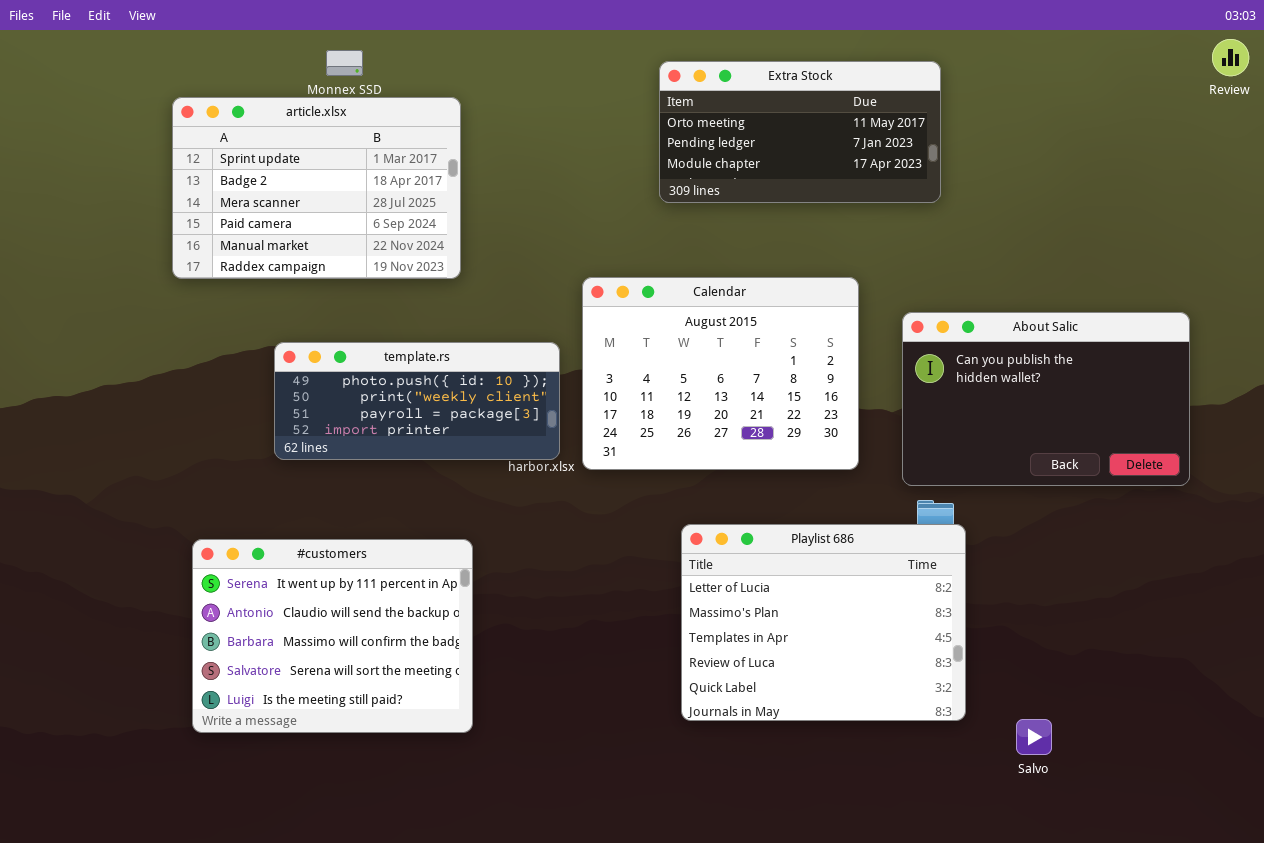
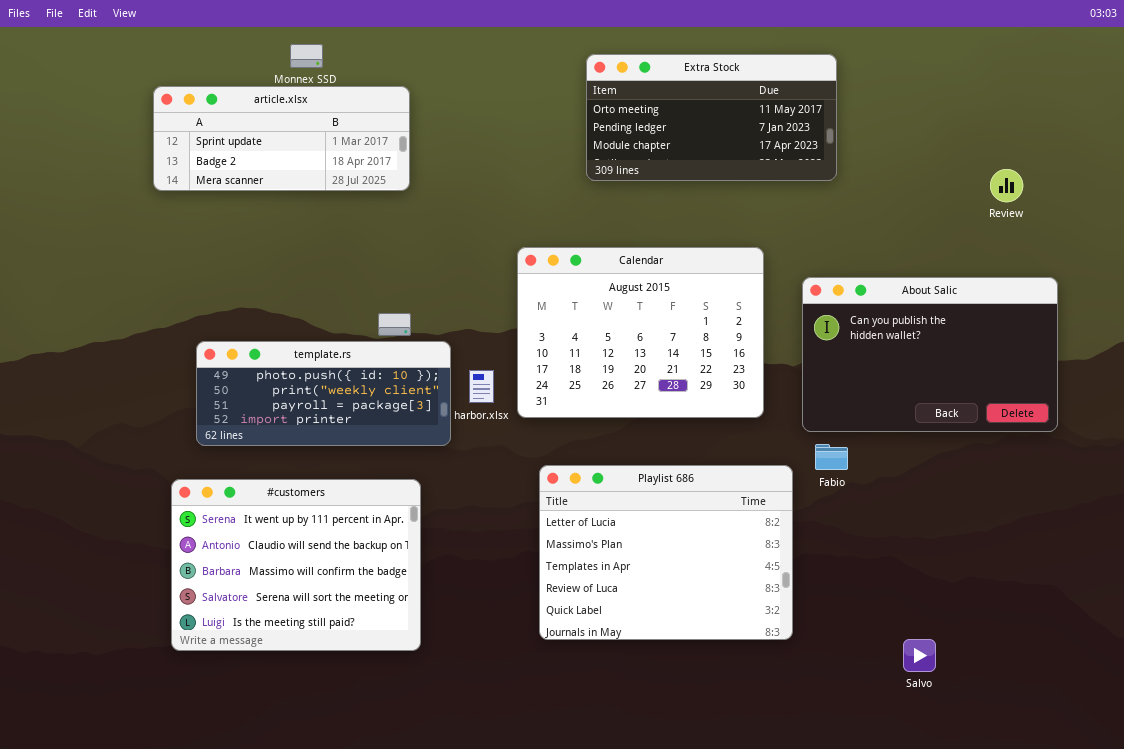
Review: [1212,39,1249,76] -> [990,169,1023,202], moved
article.xlsx: [172,97,461,279] -> [153,86,410,191], resized
template.rs: [274,342,560,460] -> [196,341,451,446], moved
Playlist 686: [681,524,966,721] -> [539,465,793,640], moved

